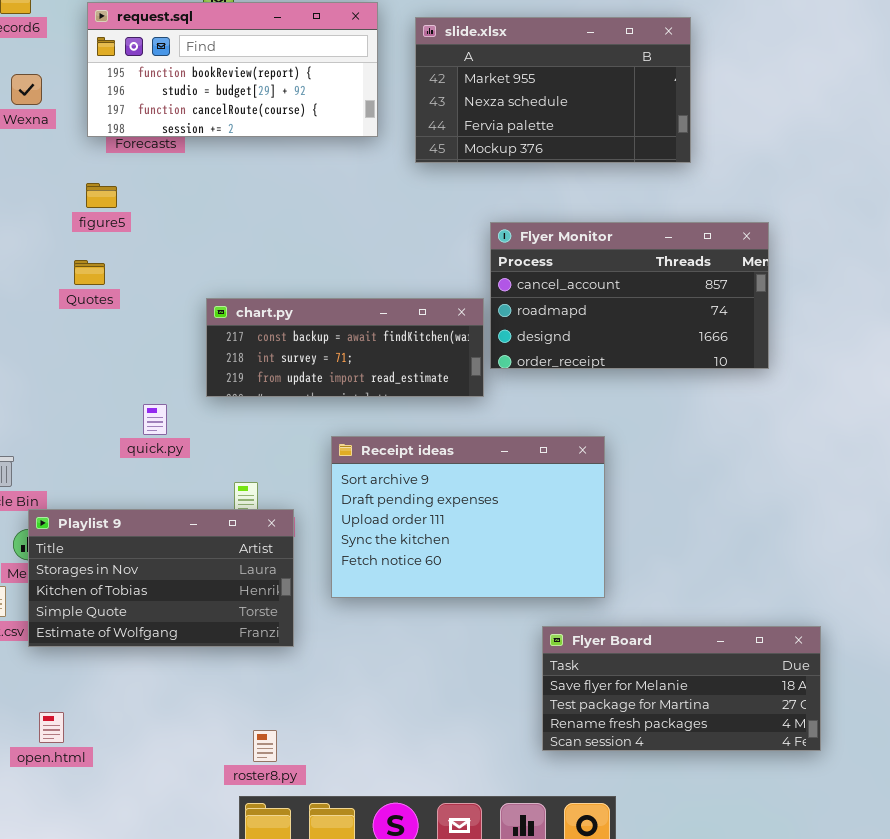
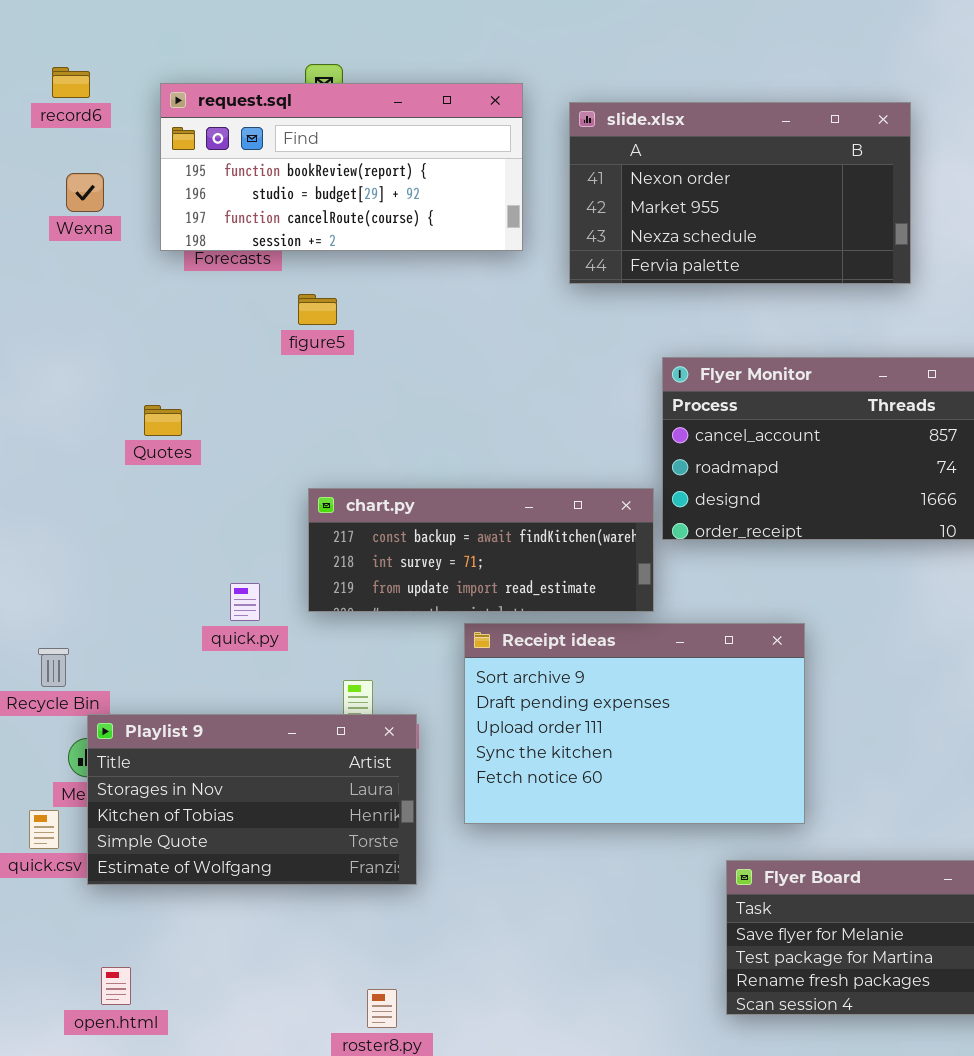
slide.xlsx: [415,17,691,163] -> [569,102,911,284], scrolled up 1 row
figure5: [86,183,117,208] -> [298,294,337,325], moved
chart.py: [206,298,484,397] -> [308,488,654,612], moved

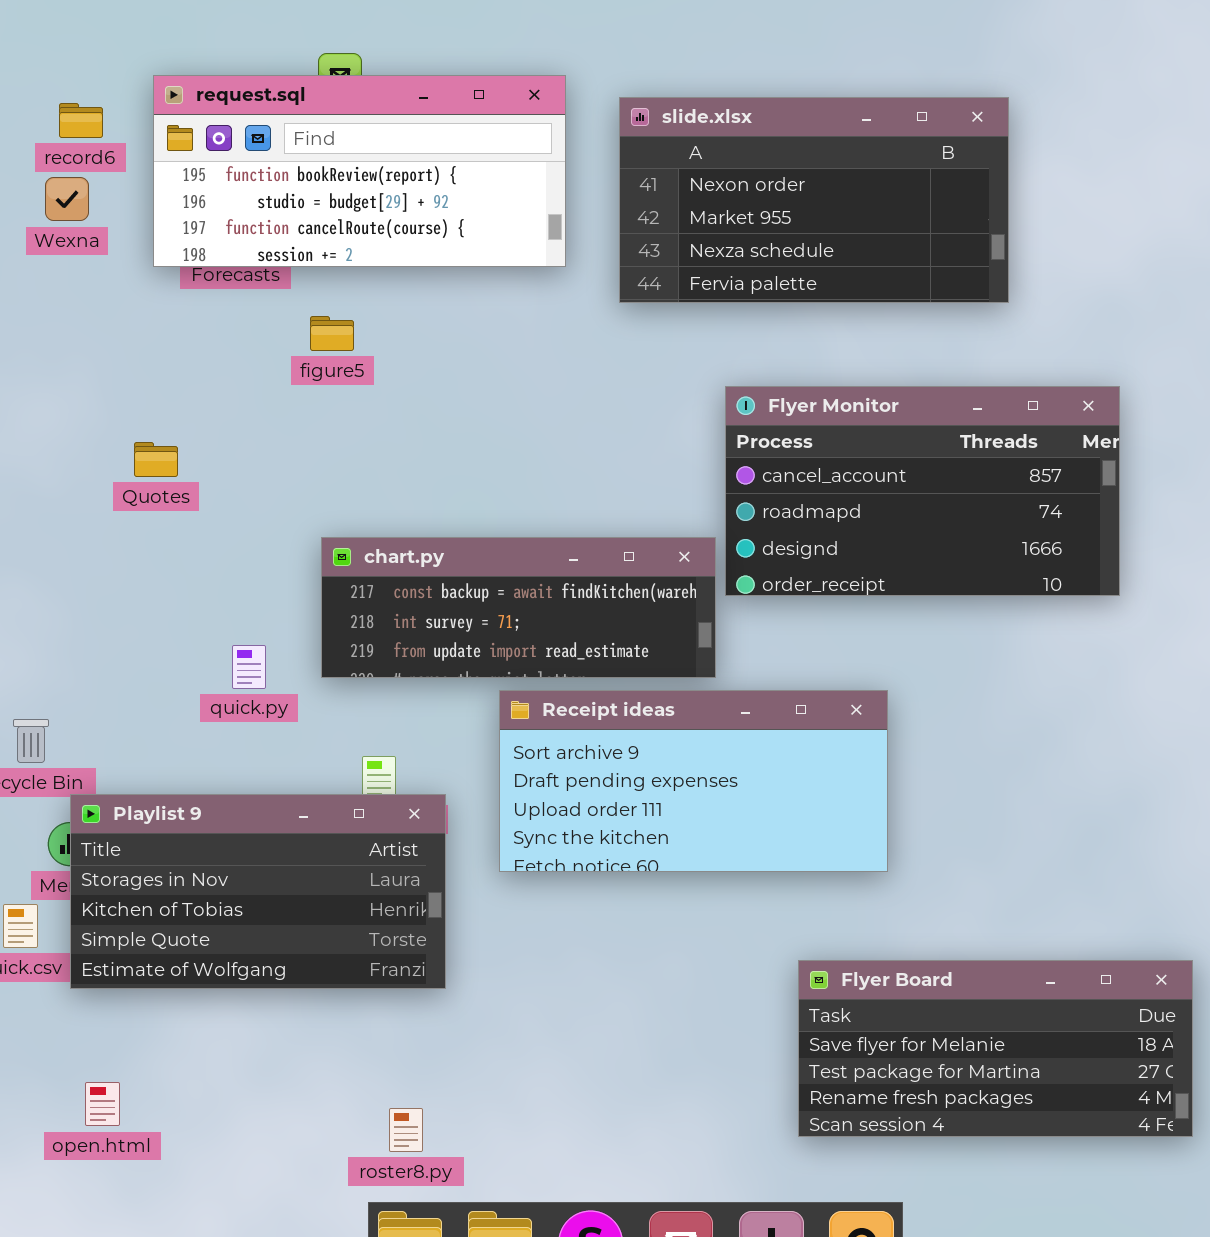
record6: [52,67,90,98] -> [59,103,103,138], moved
Receipt ideas: [464,623,805,824] -> [499,690,888,872], resized

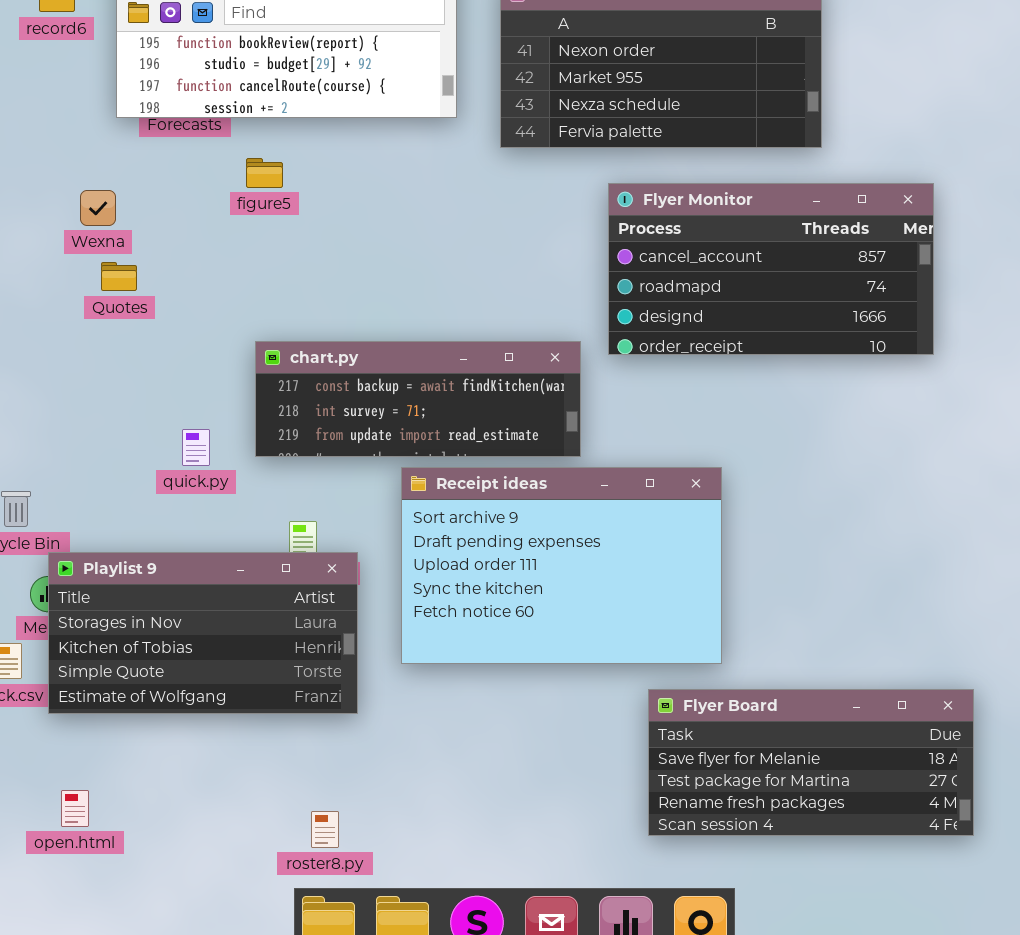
Wexna: [45,177,89,221] -> [80,190,116,226], moved
Flyer Monitor: [725,386,1120,596] -> [608,183,934,355], moved
Receipt ideas: [499,690,888,872] -> [401,467,722,664], resized

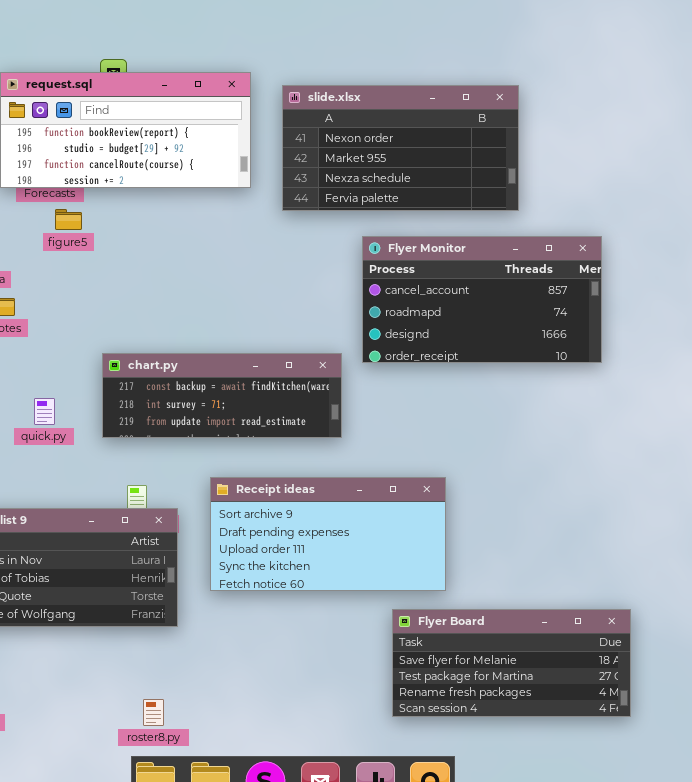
figure5: [246,158,283,188] -> [55,209,82,230], moved
quick.py: [182,429,210,466] -> [34,398,55,425], moved
Receipt ideas: [401,467,722,664] -> [210,477,446,591], resized

